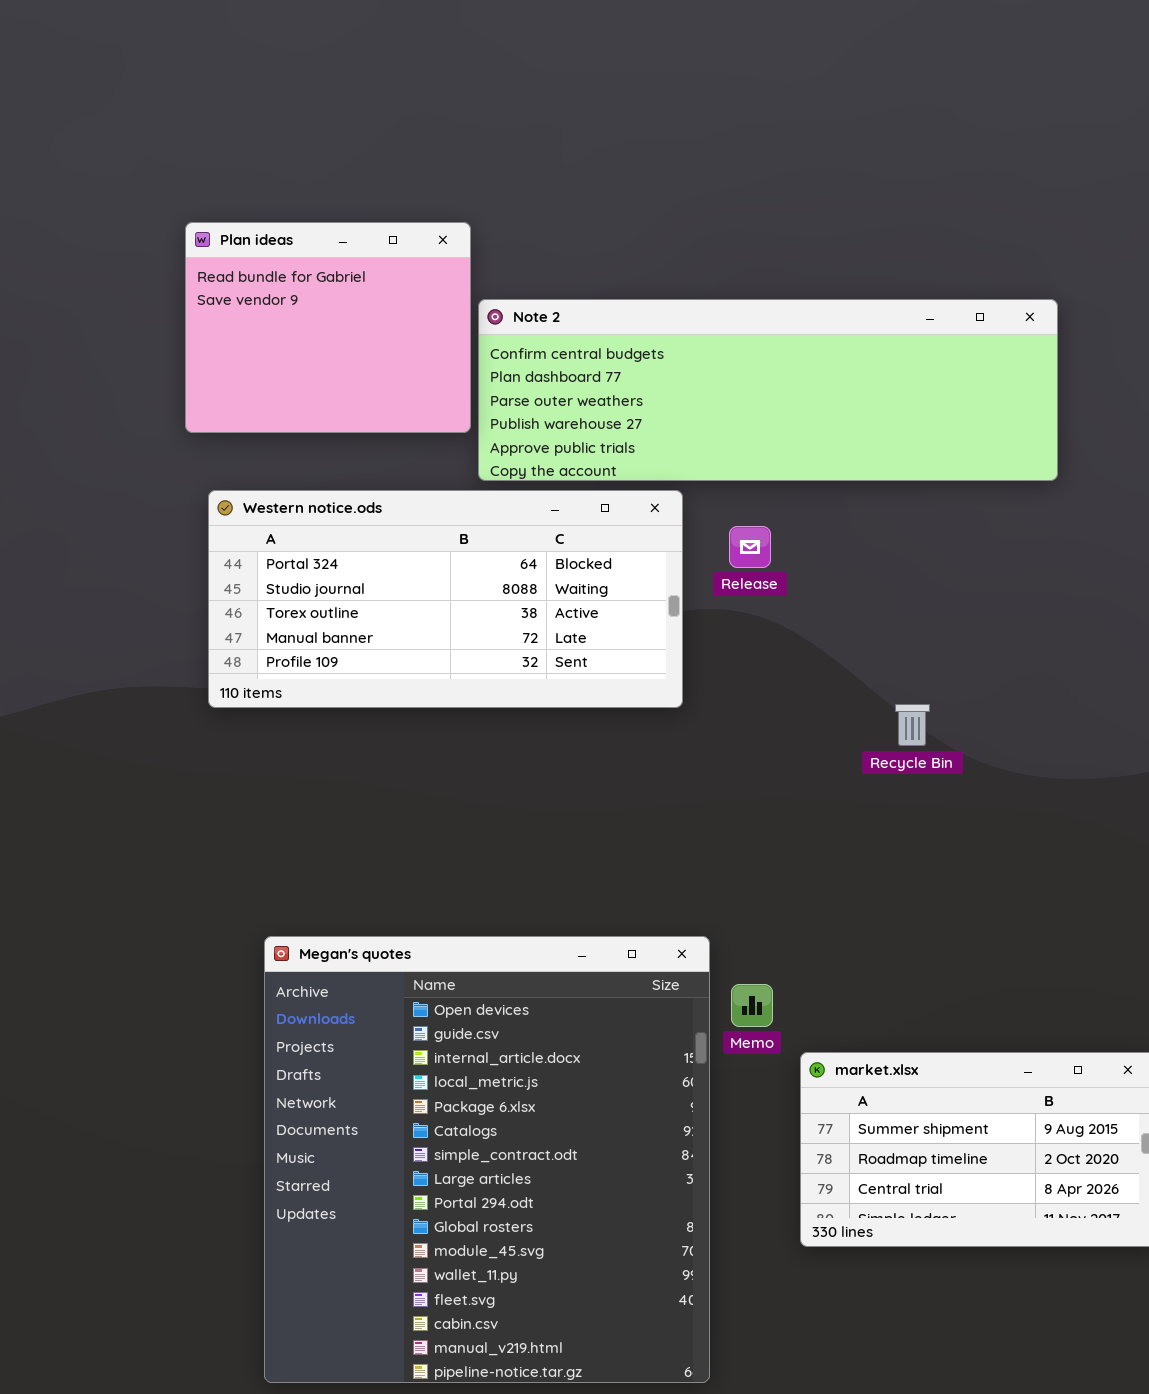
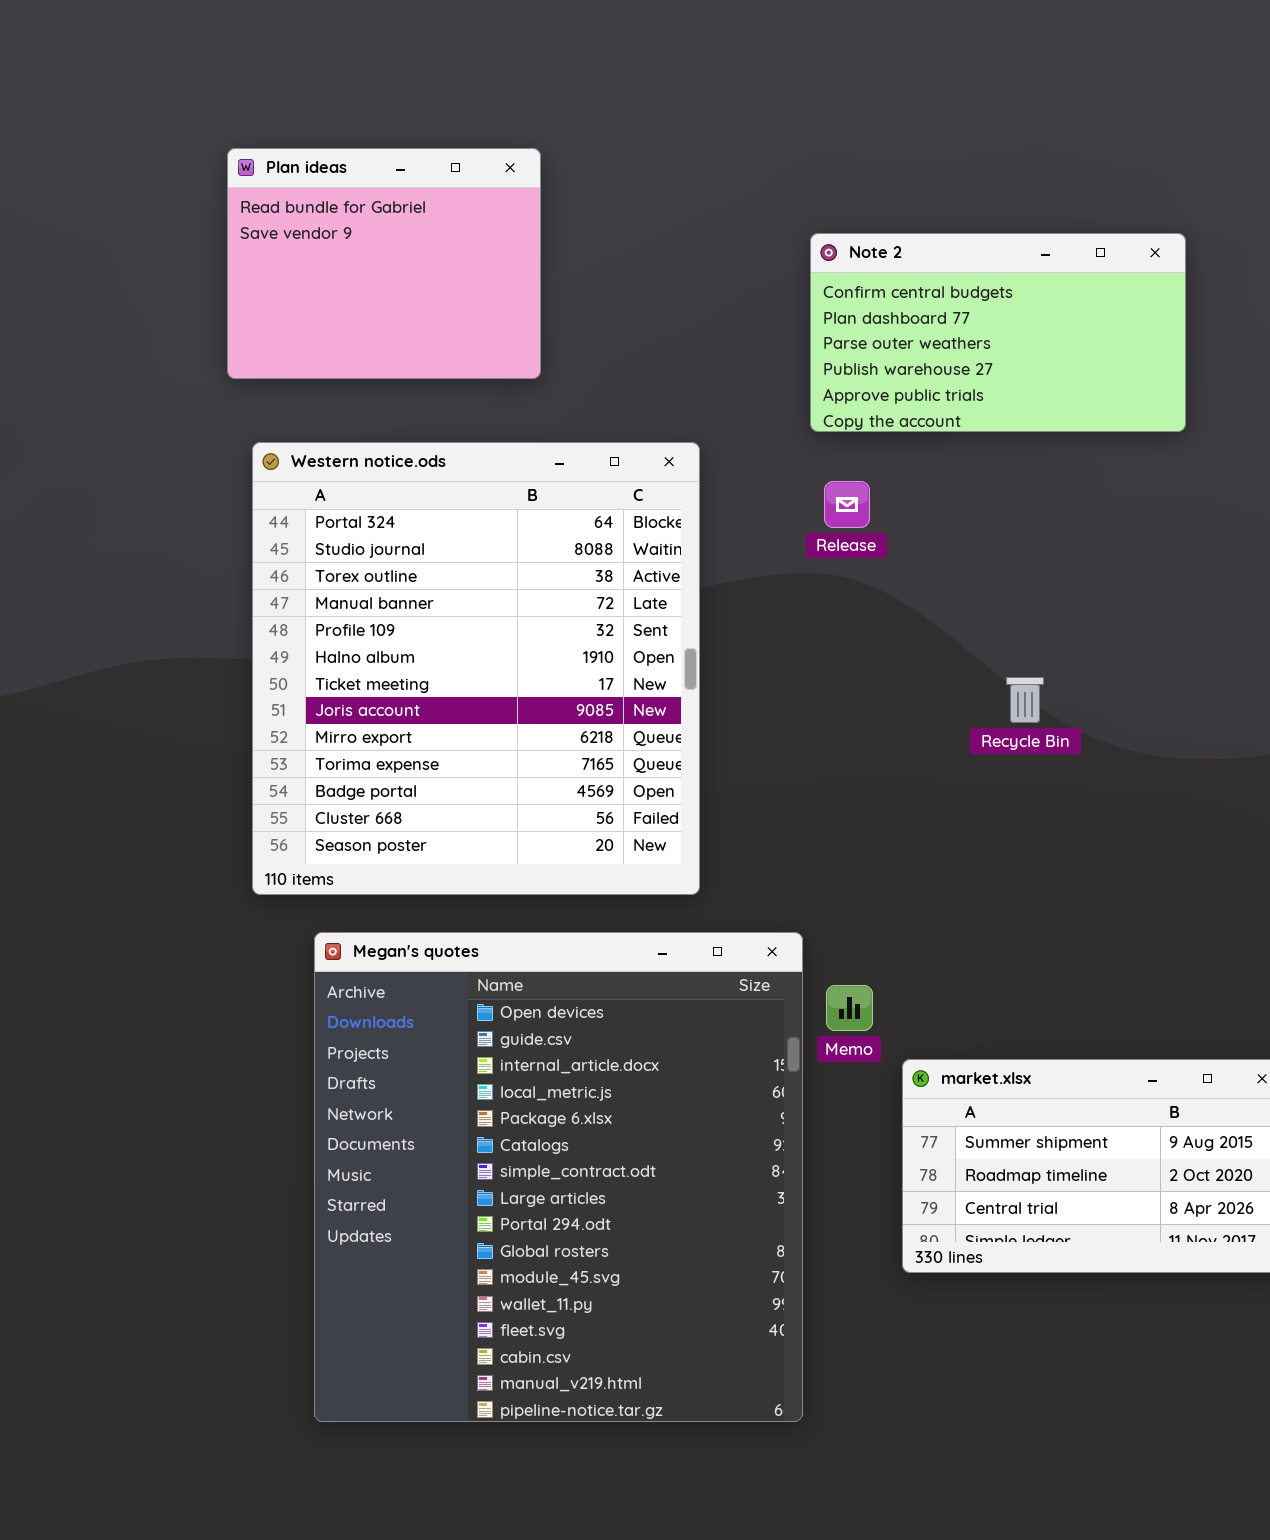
Note 2: [478,299,1058,481] -> [810,233,1186,432], resized
Western notice.ods: [208,490,683,708] -> [252,442,700,895], resized

